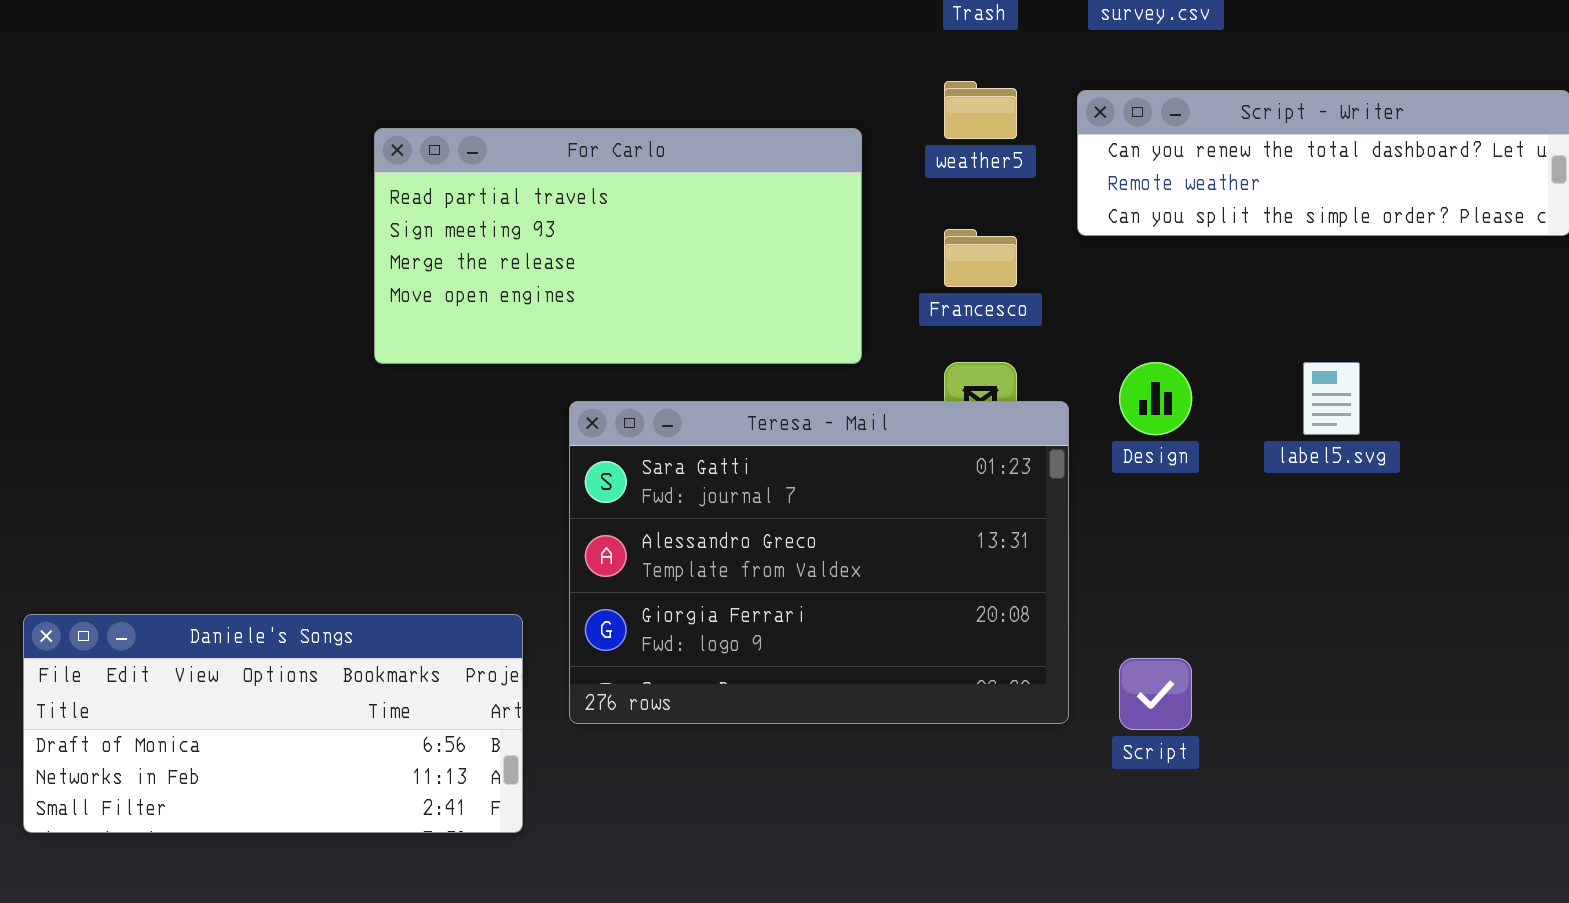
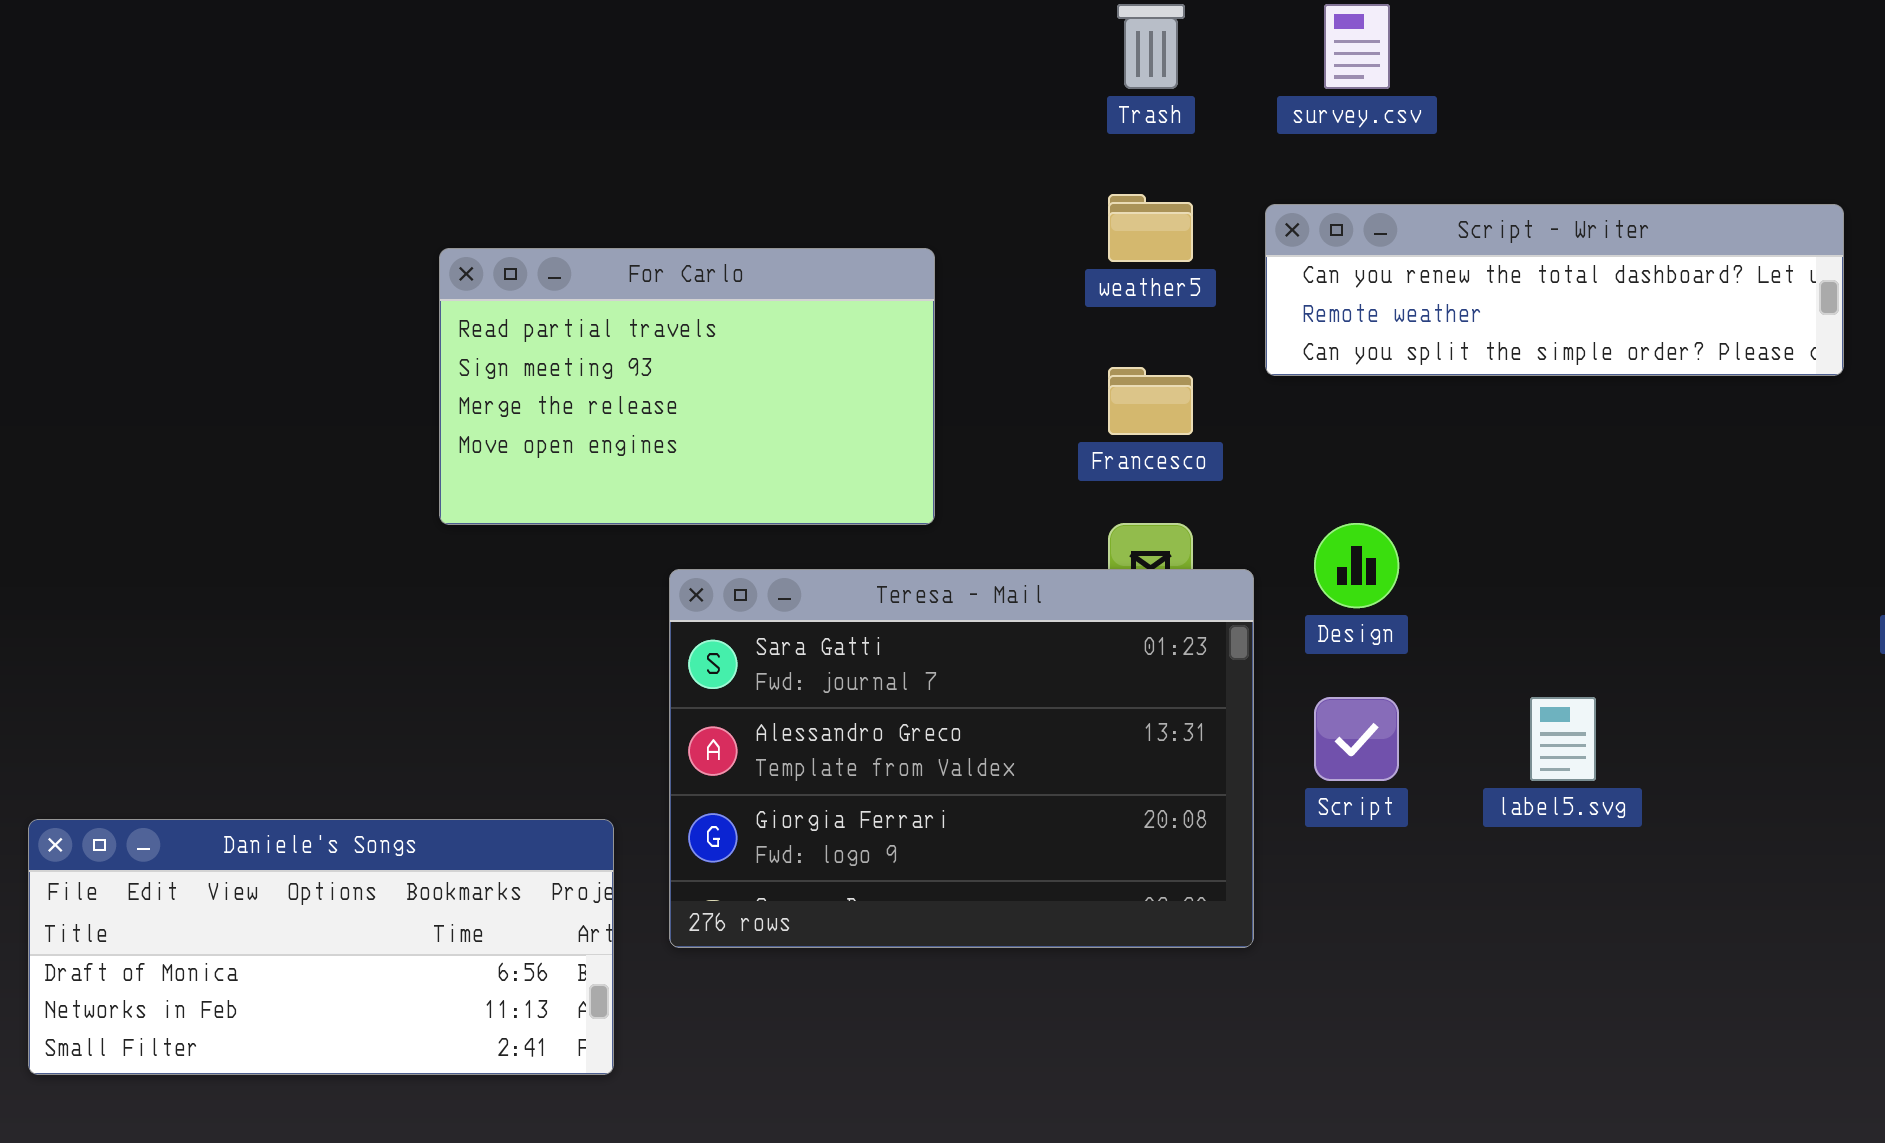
For Carlo: [374,128,862,364] -> [439,248,935,525], resized
label5.svg: [1303,362,1360,435] -> [1530,697,1596,781], moved
Script: [1119,658,1192,730] -> [1314,697,1399,781], moved

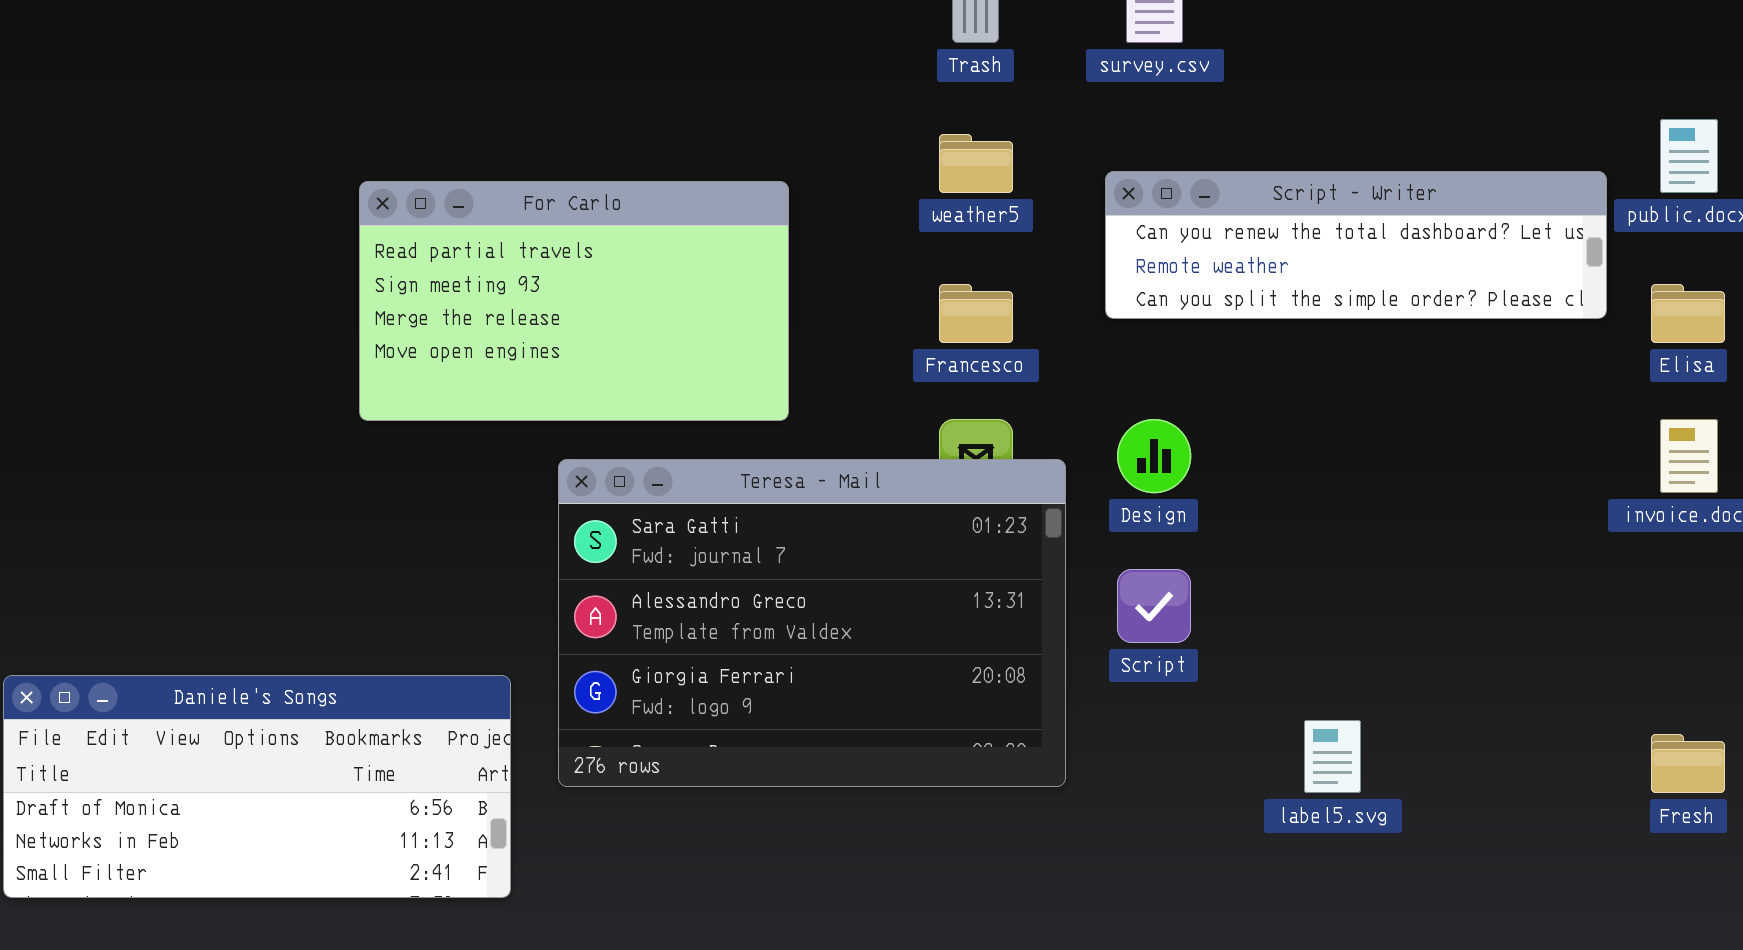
Script - Writer: [1265,204,1844,376] -> [1105,171,1607,319], moved
label5.svg: [1530,697,1596,781] -> [1304,720,1361,793], moved

